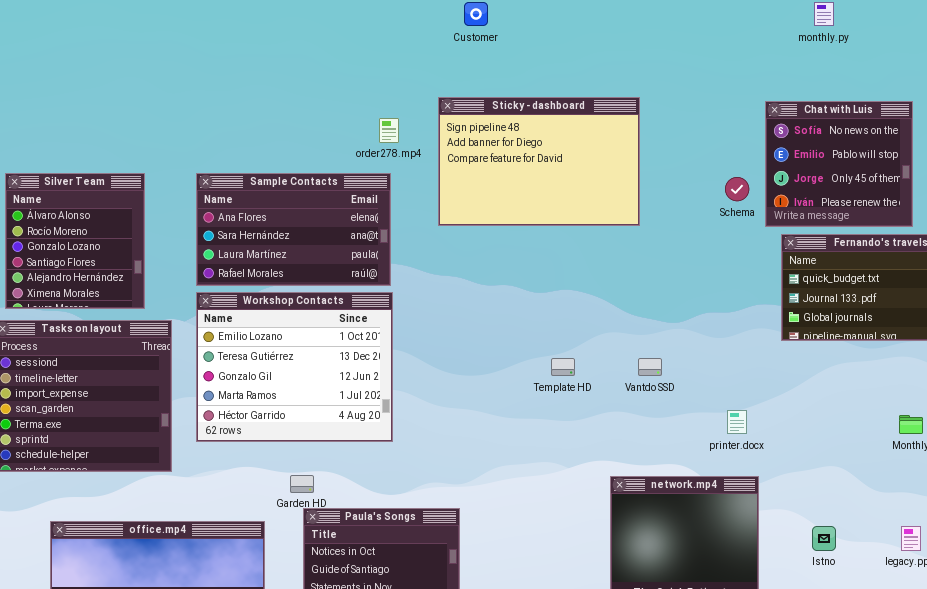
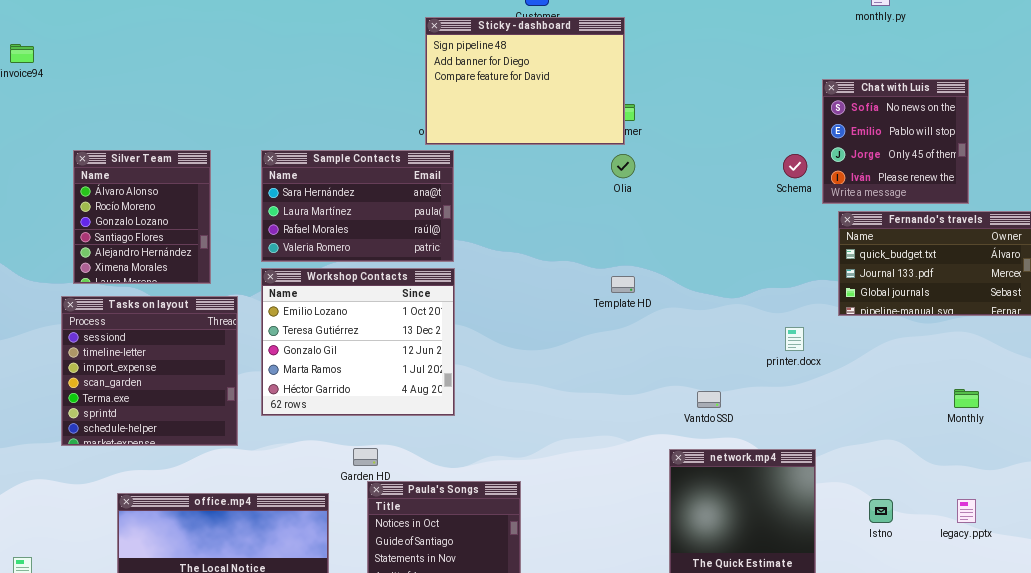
Sticky - dashboard: [438,97,640,226] -> [425,17,625,145], moved
Sample Contacts: [196,173,391,286] -> [261,150,454,262], scrolled down 1 row
Template HD: [551,358,575,376] -> [611,276,635,293], moved
Vantdo SSD: [638,358,662,376] -> [697,391,721,408], moved
printer.docx: [727,410,747,434] -> [785,327,804,351], moved

